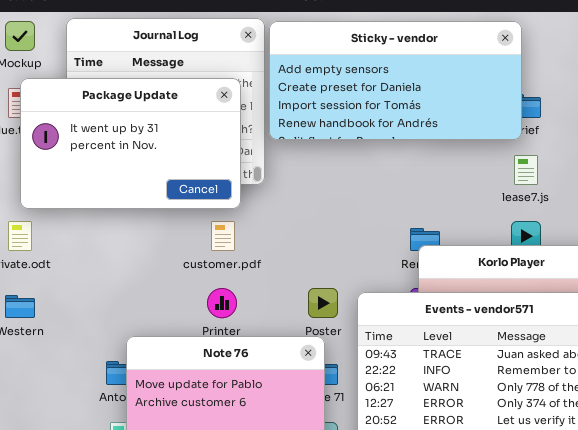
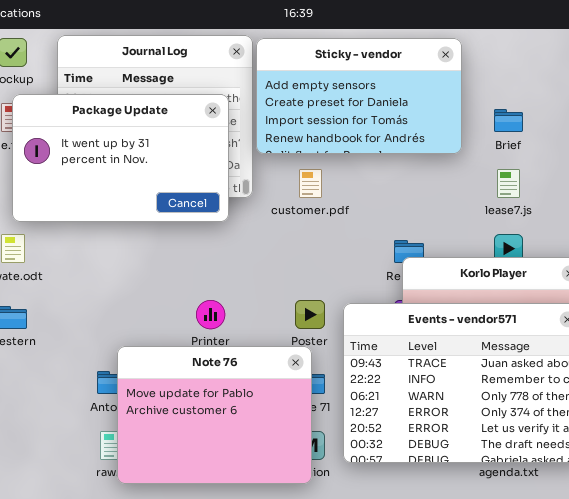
Sticky - vendor: [269,21,522,140] -> [256,38,462,154], resized
customer.pdf: [211,221,235,251] -> [299,169,322,198], moved

